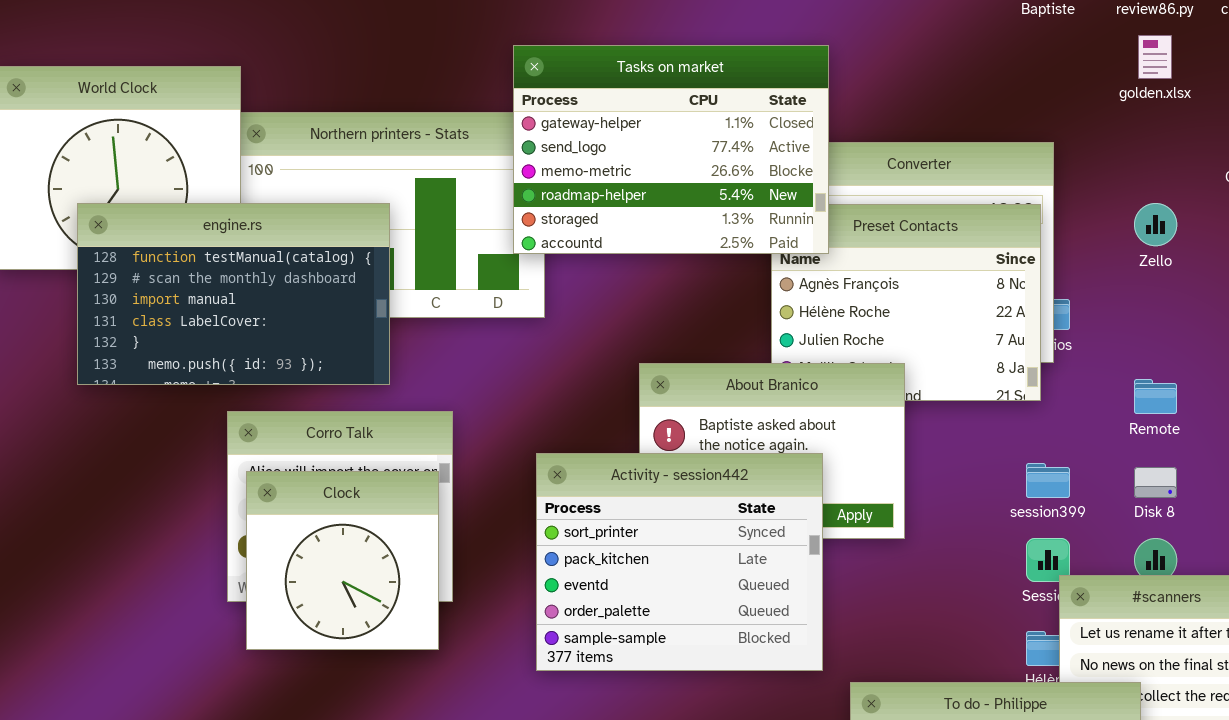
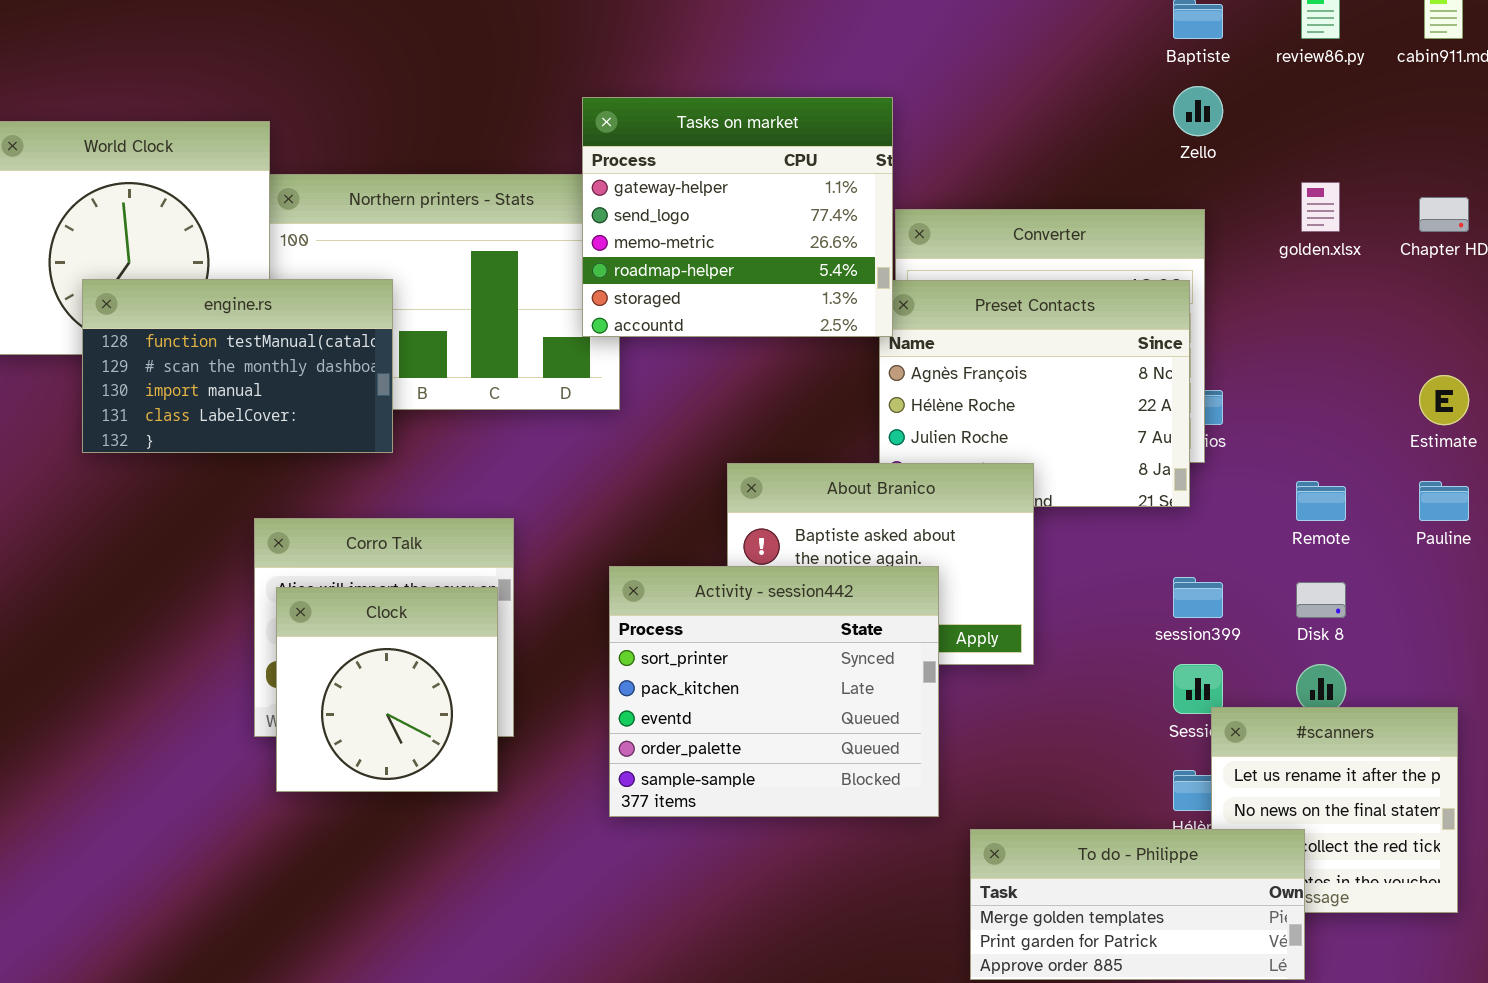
golden.xlsx: [1138,35,1172,79] -> [1301,182,1340,232], moved
Tasks on market: [513,45,829,254] -> [582,97,893,337], resized
engine.rs: [77,203,390,385] -> [82,279,393,453], resized
Zello: [1134,203,1177,246] -> [1173,86,1223,136], moved

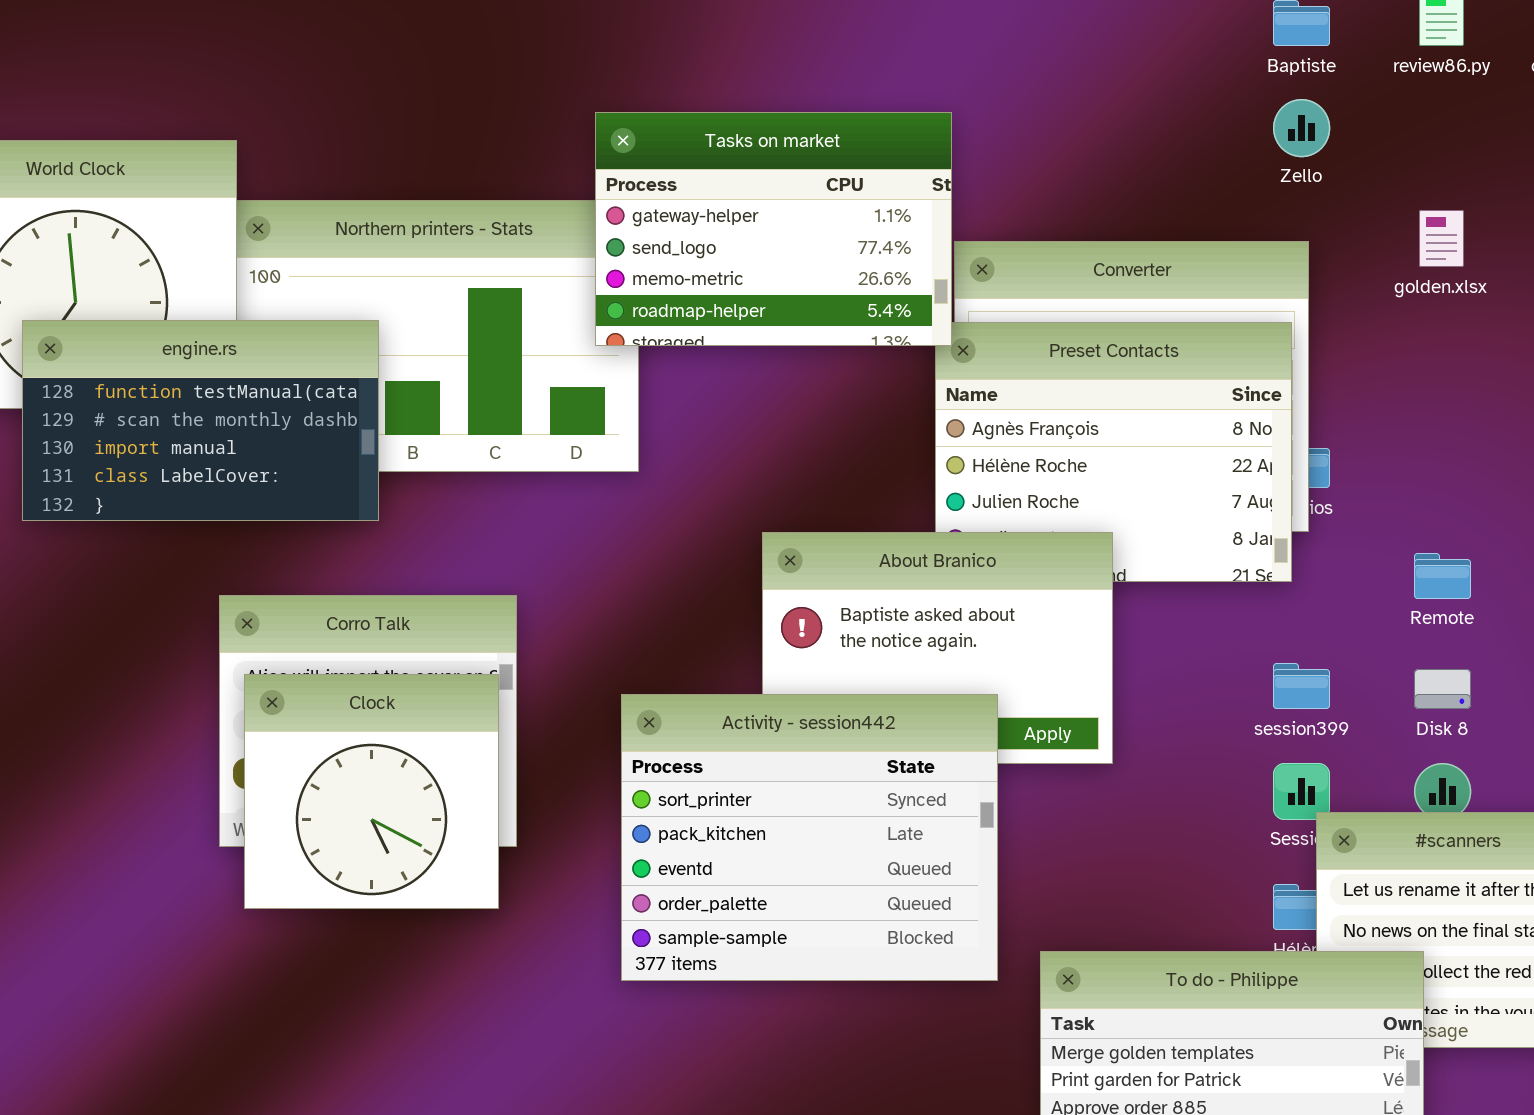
Tasks on market: [582,97,893,337] -> [595,112,952,346], resized
Activity - session442: [609,566,939,817] -> [621,694,998,981], moved

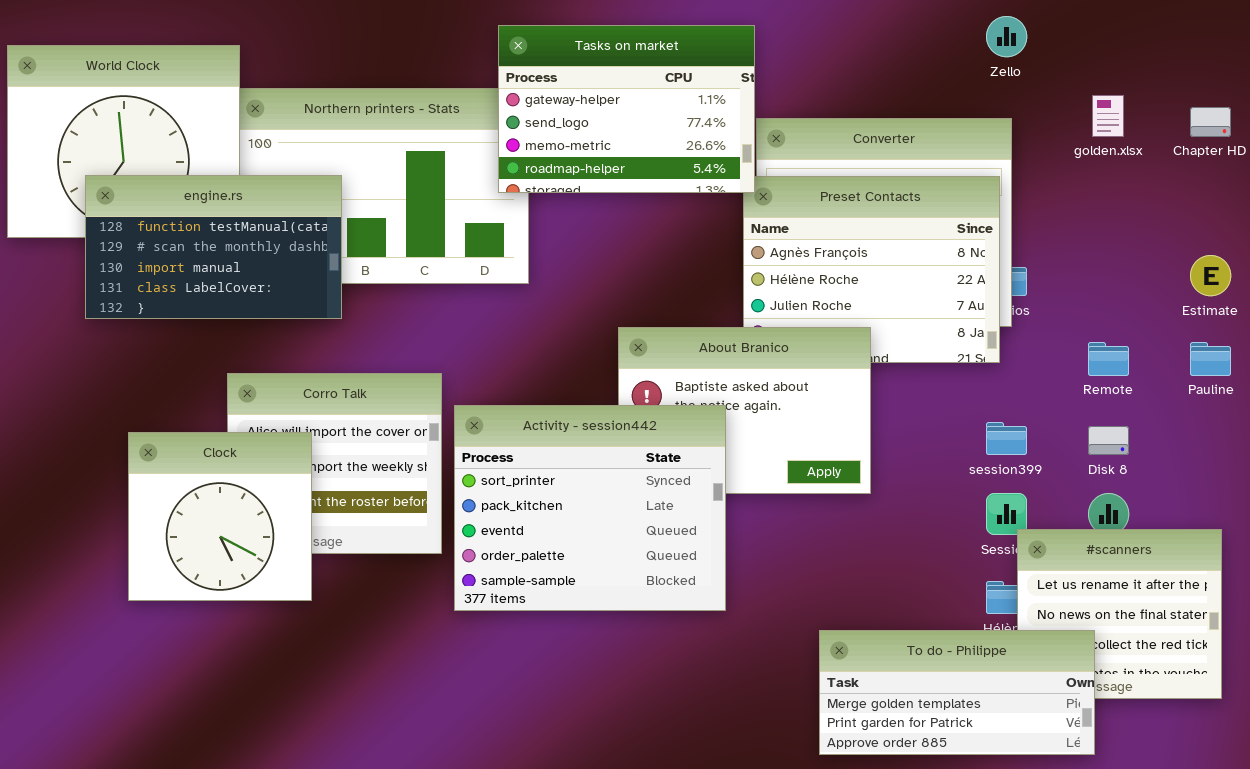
Clock: [244,674,499,909] -> [128,432,312,601], moved
Activity - session442: [621,694,998,981] -> [454,405,726,611], moved

